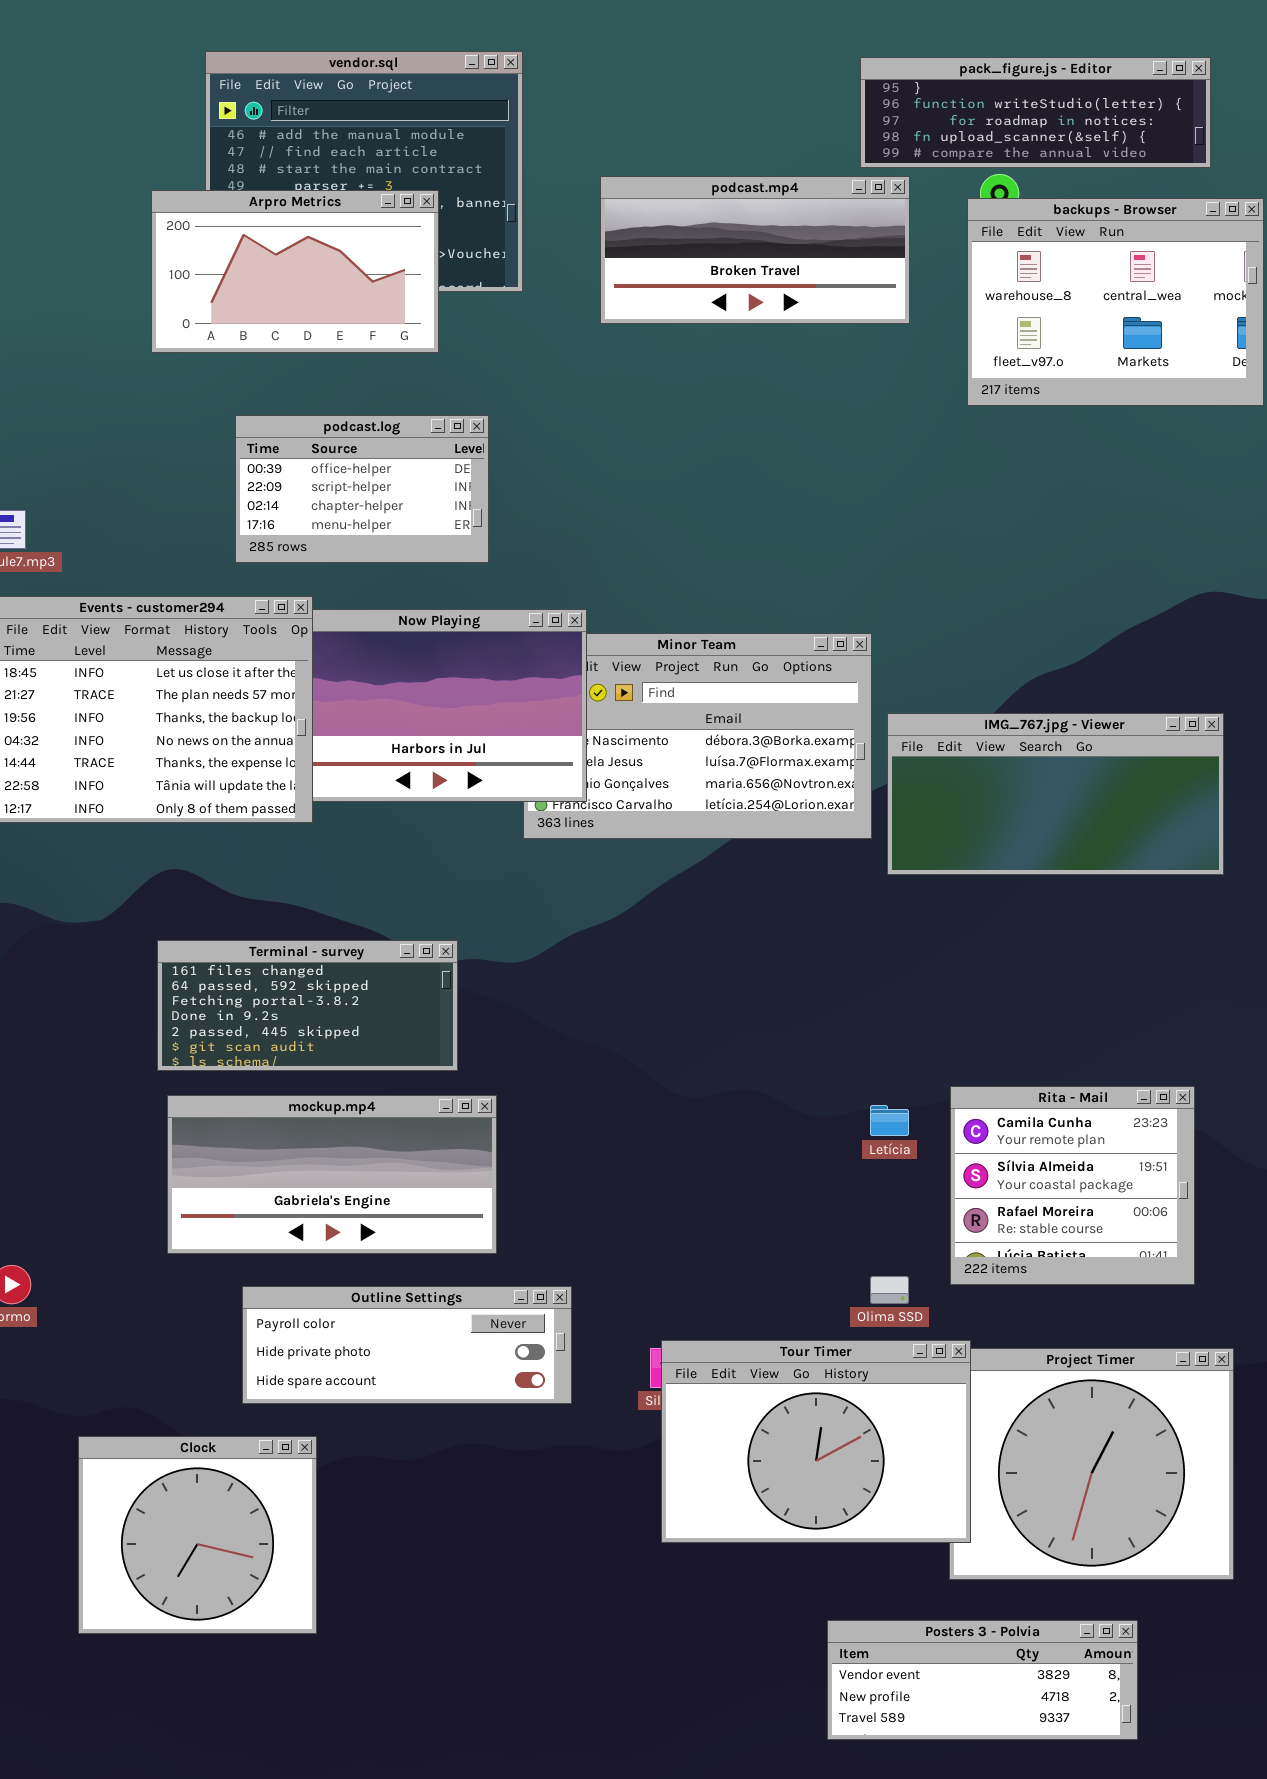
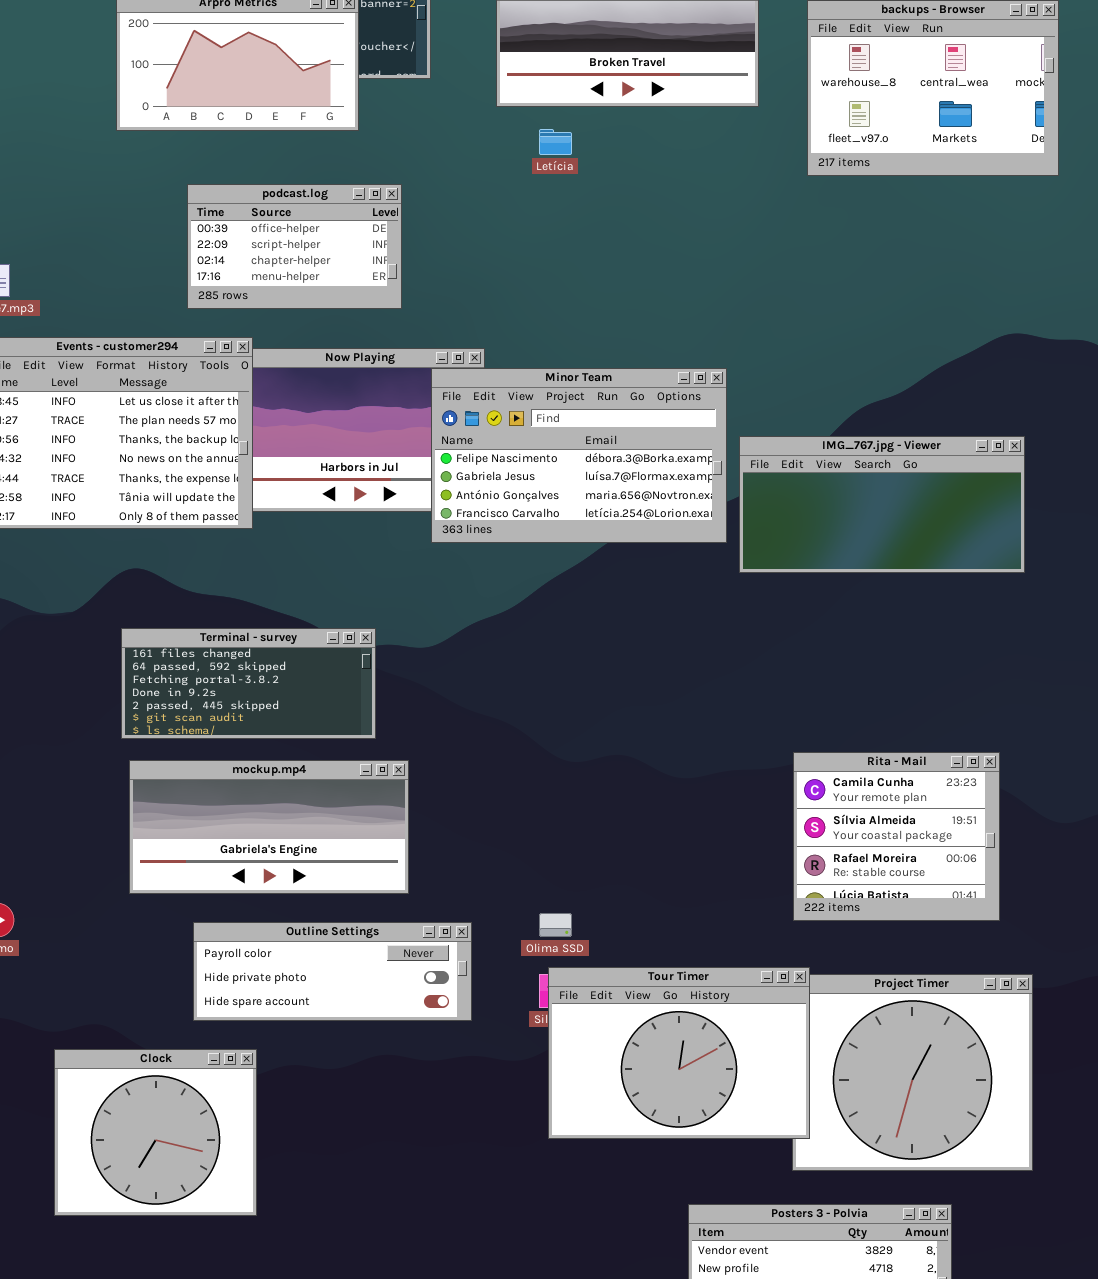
Minor Team: [523,633,872,839] -> [431,368,727,543], raised
Letícia: [870,1105,909,1136] -> [539,129,572,155], moved
Olima SSD: [870,1276,909,1304] -> [539,913,572,937], moved

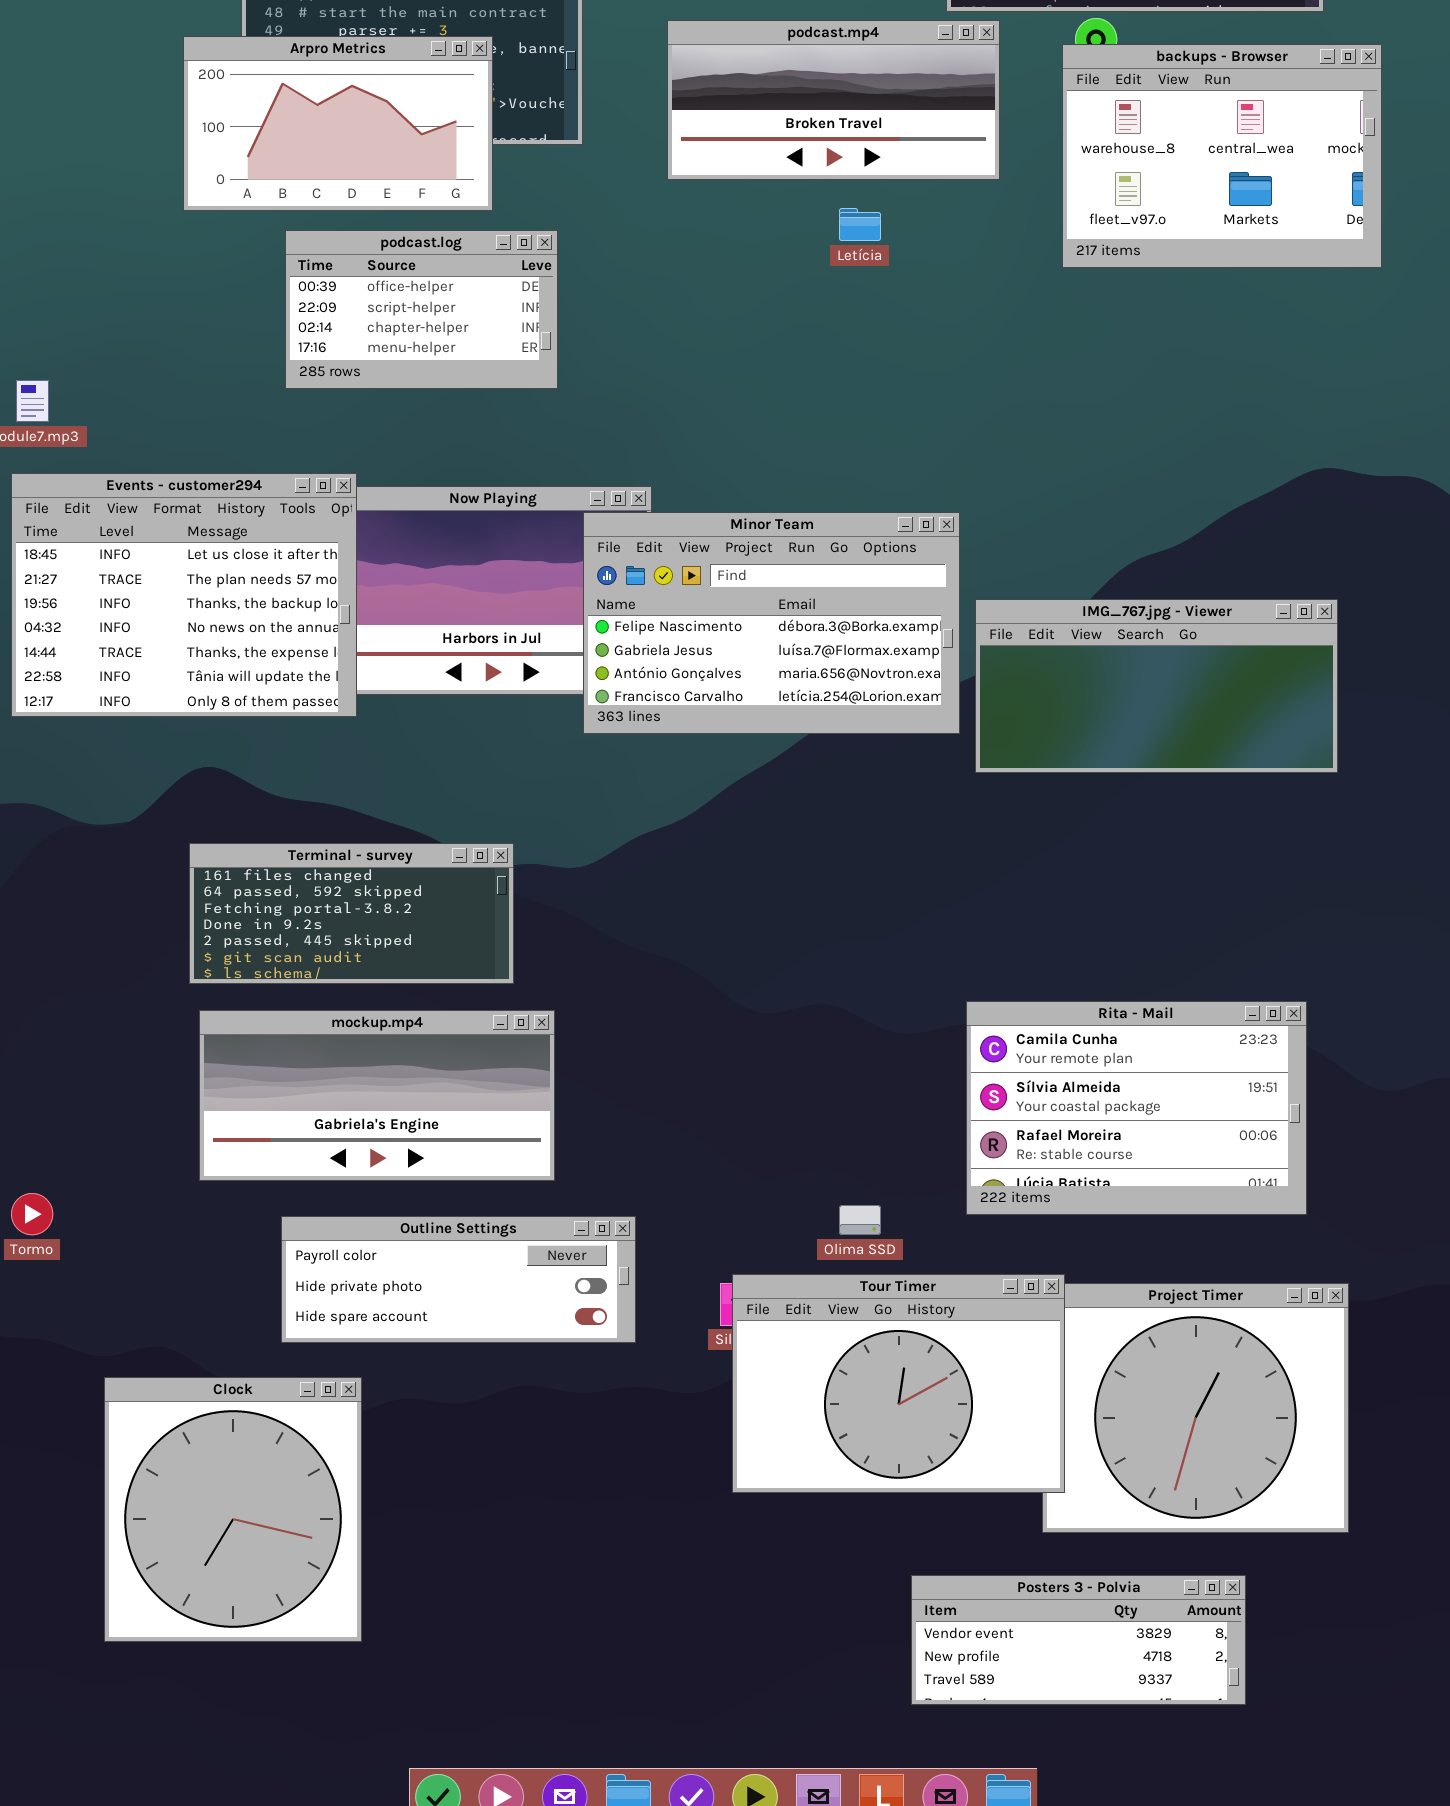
Letícia: [539,129,572,155] -> [839,208,881,241], moved
podcast.log: [187,184,402,309] -> [285,230,558,389], moved
Rita - Mail: [793,752,1000,921] -> [966,1001,1307,1215], resized
Olima SSD: [539,913,572,937] -> [839,1205,881,1235], moved
Clock: [54,1049,257,1216] -> [104,1377,362,1642], resized

